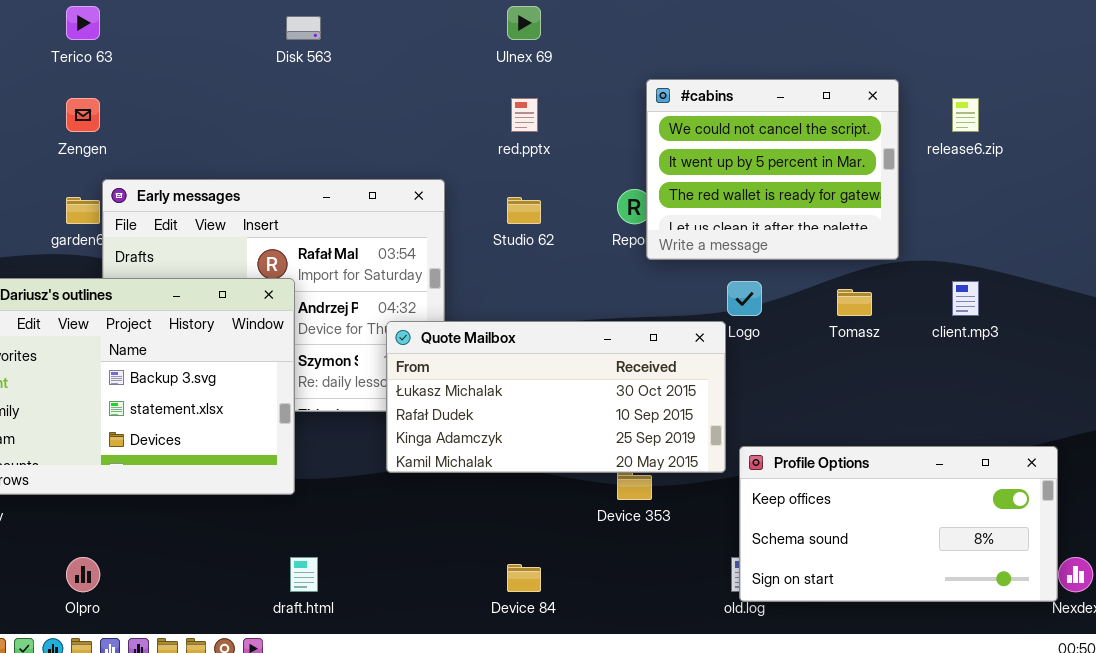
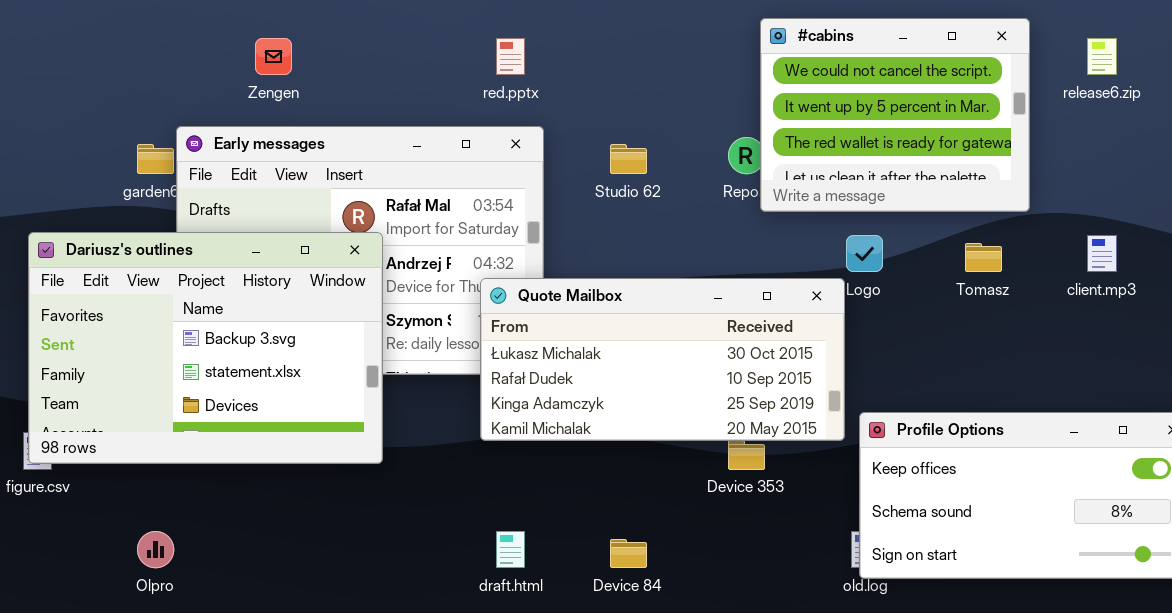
Zengen: [66,98,100,132] -> [255,38,292,75], moved
red.pptx: [511,98,538,132] -> [496,38,525,75], moved
draft.html: [290,557,318,592] -> [496,531,525,568], moved

